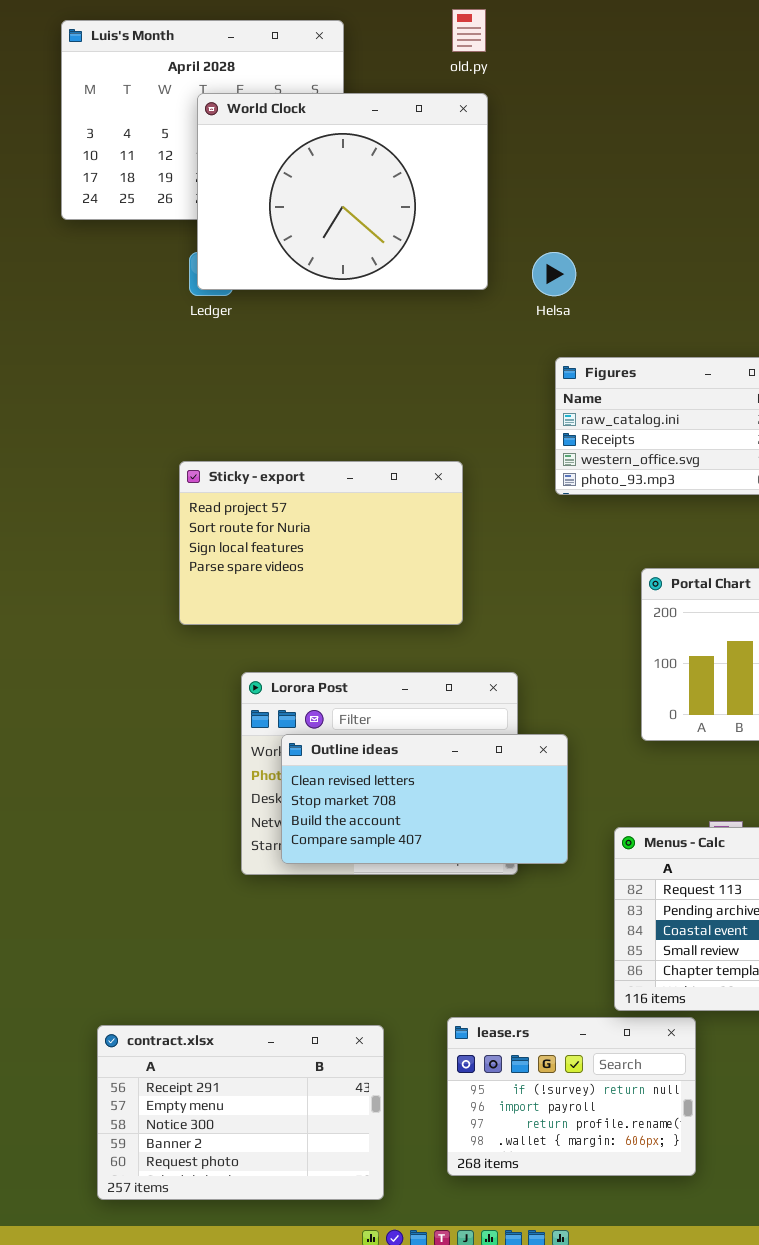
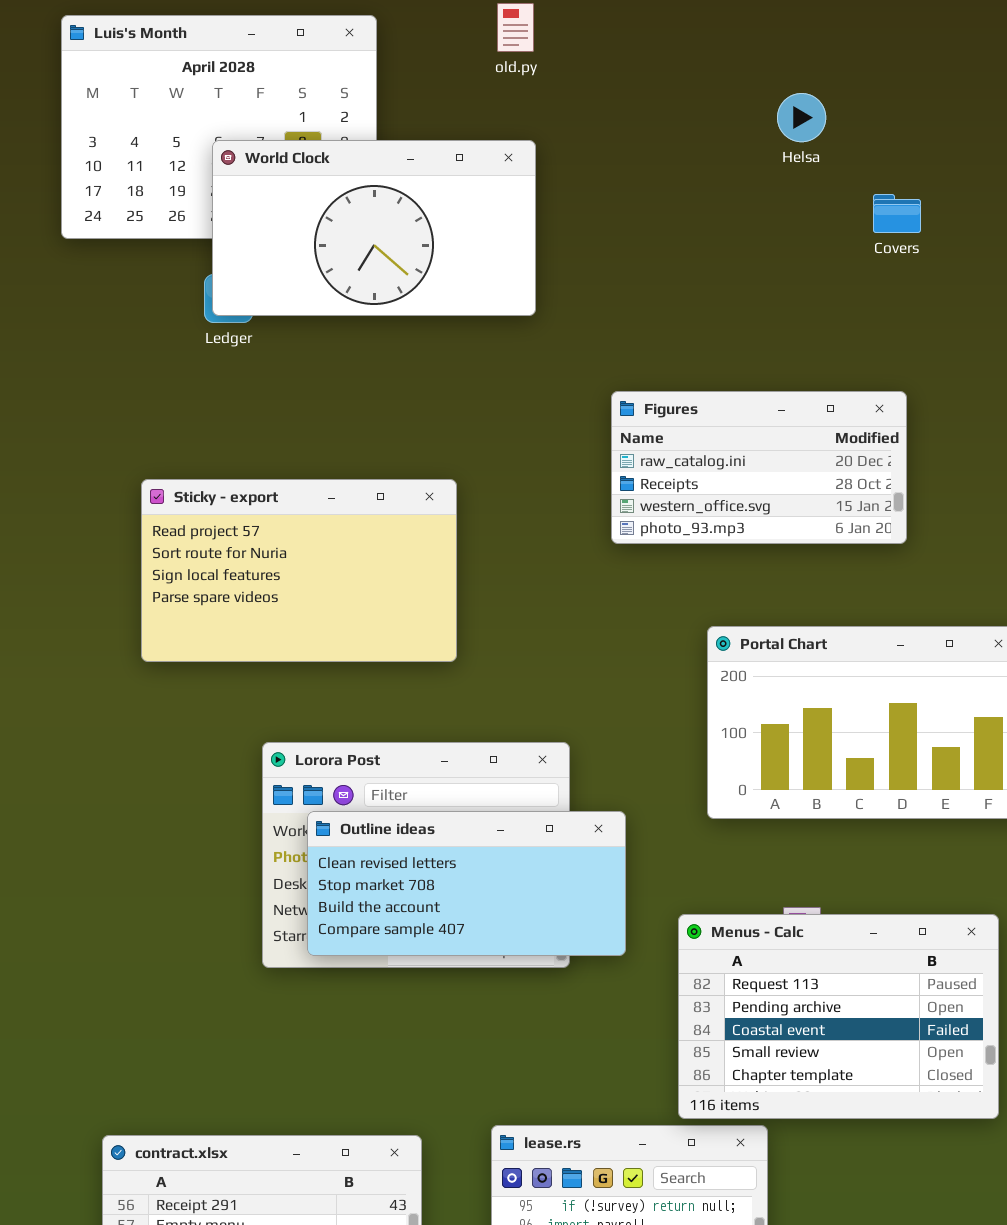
World Clock: [197,93,488,290] -> [212,140,536,316], resized
Helsa: [532,252,576,296] -> [777,93,826,142], moved
Sticky - export: [179,461,463,625] -> [141,479,457,662], moved

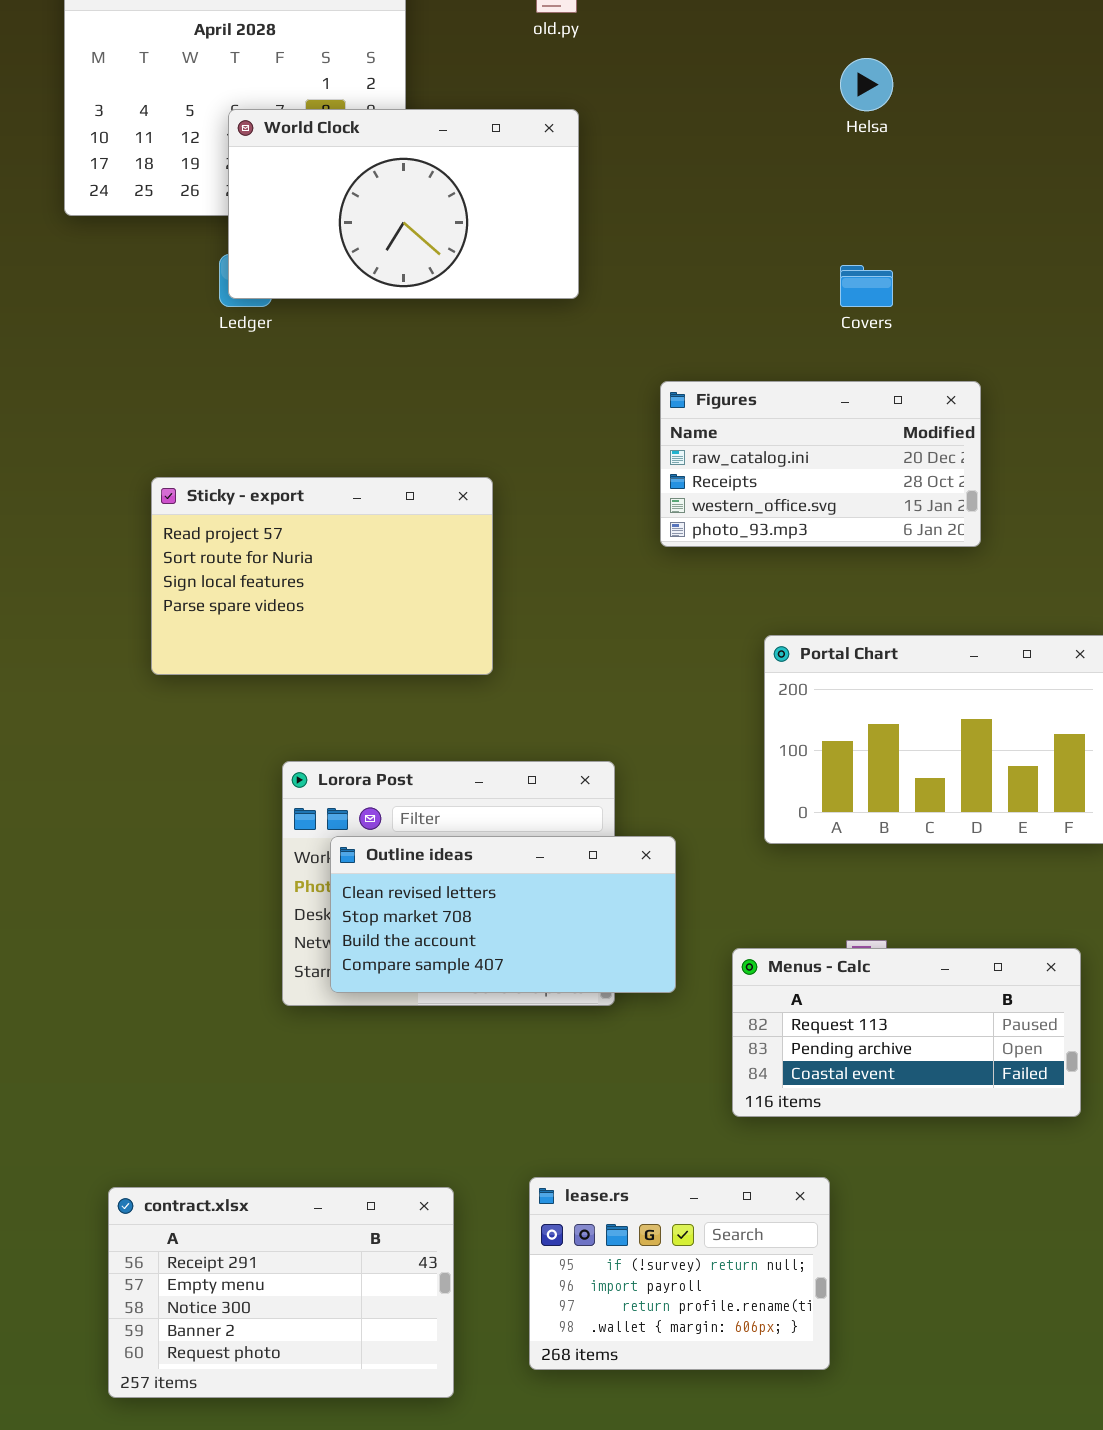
Covers: [873,194,921,233] -> [840,265,893,307], moved
Menus - Calc: [678,914,999,1119] -> [732,948,1081,1117], resized

